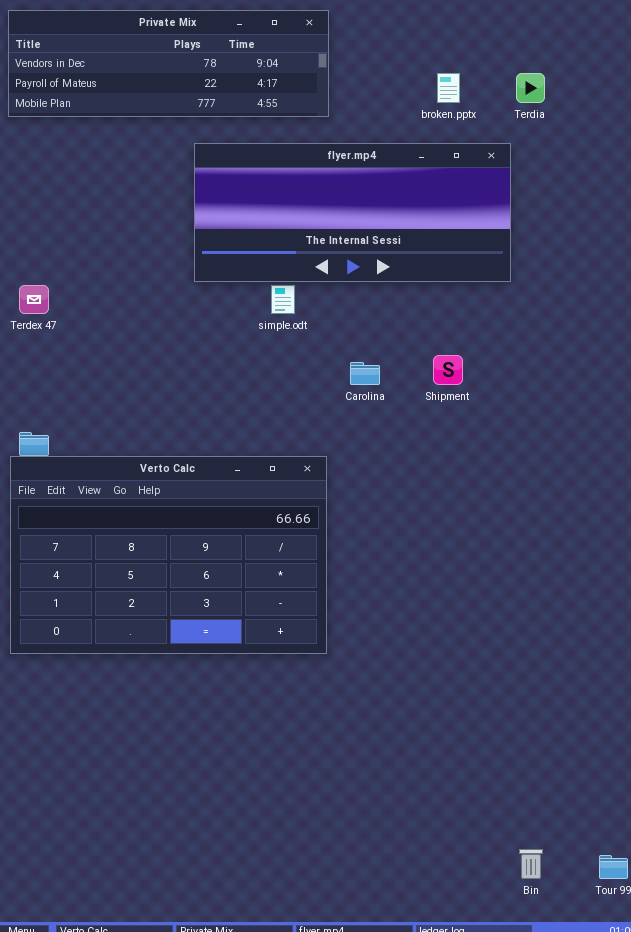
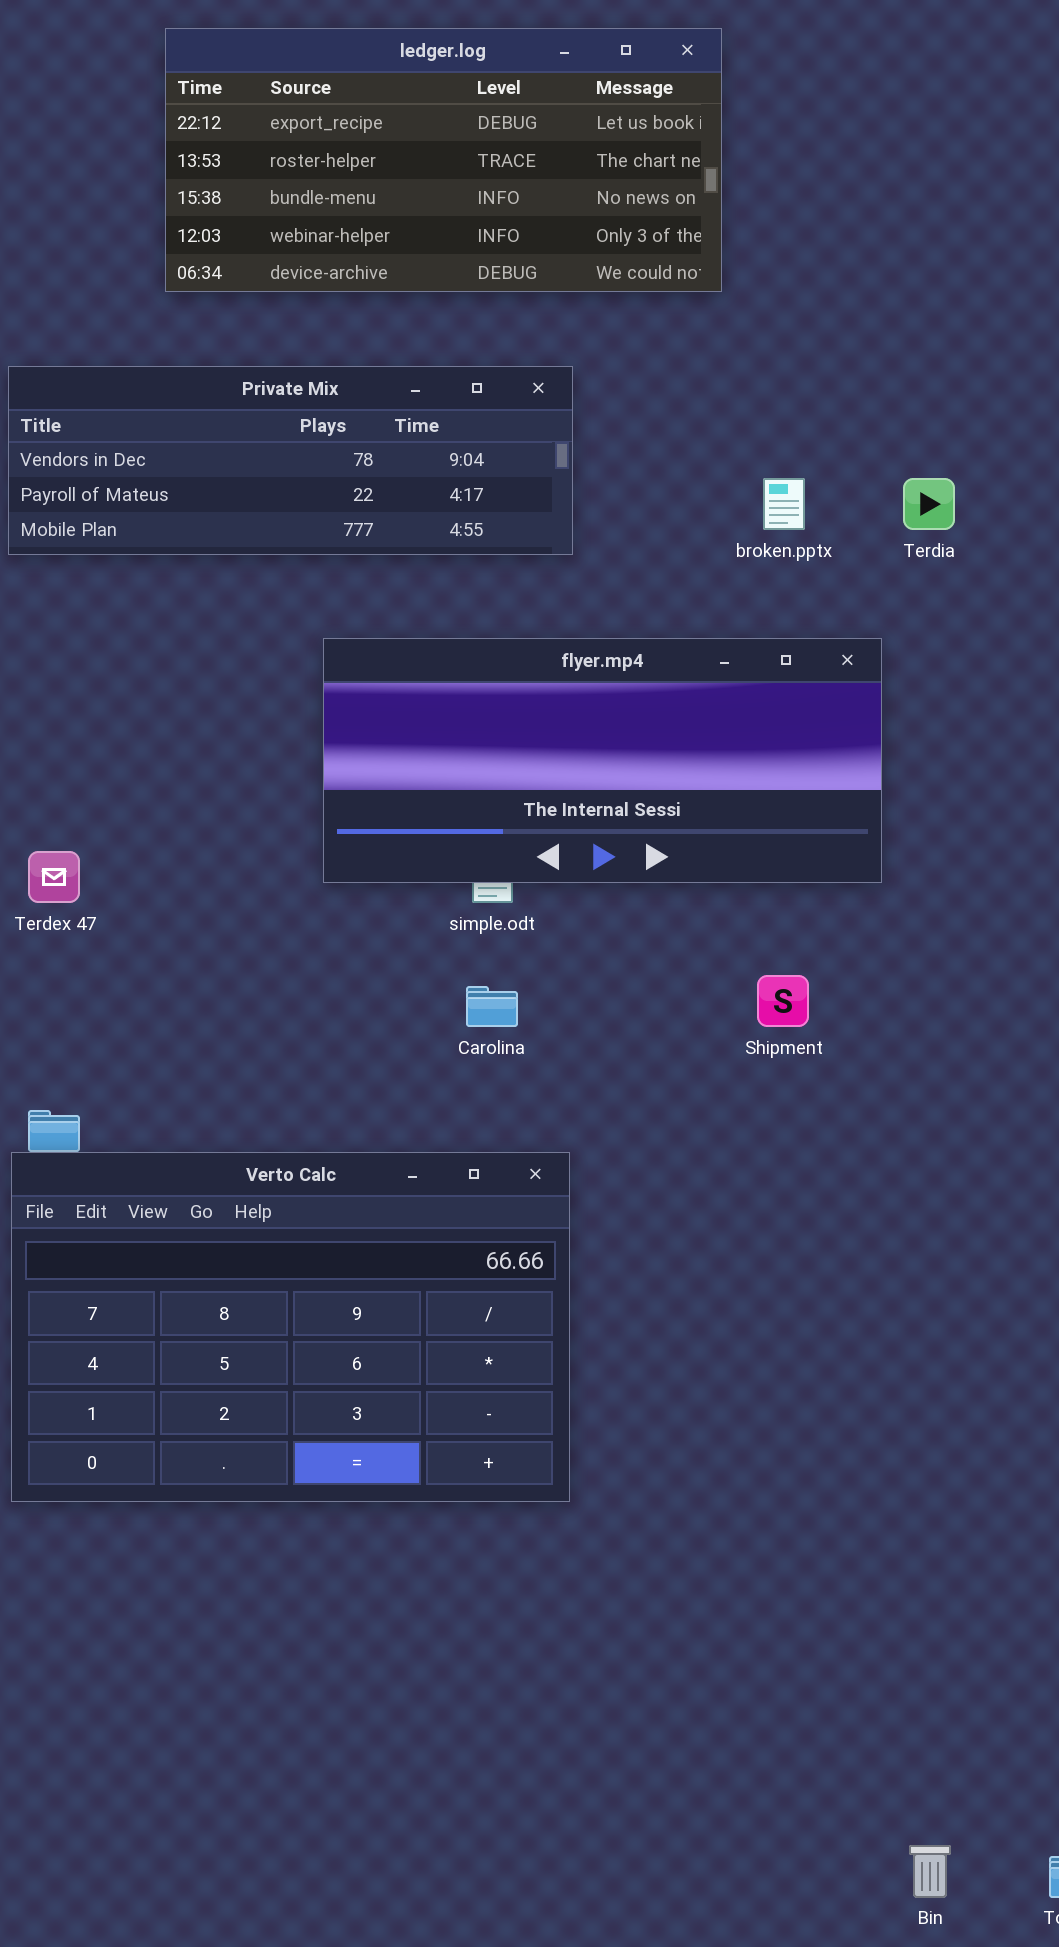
flyer.mp4: [194,143,511,282] -> [323,638,882,883], moved
Carolina: [350,362,380,385] -> [466,986,518,1027], moved

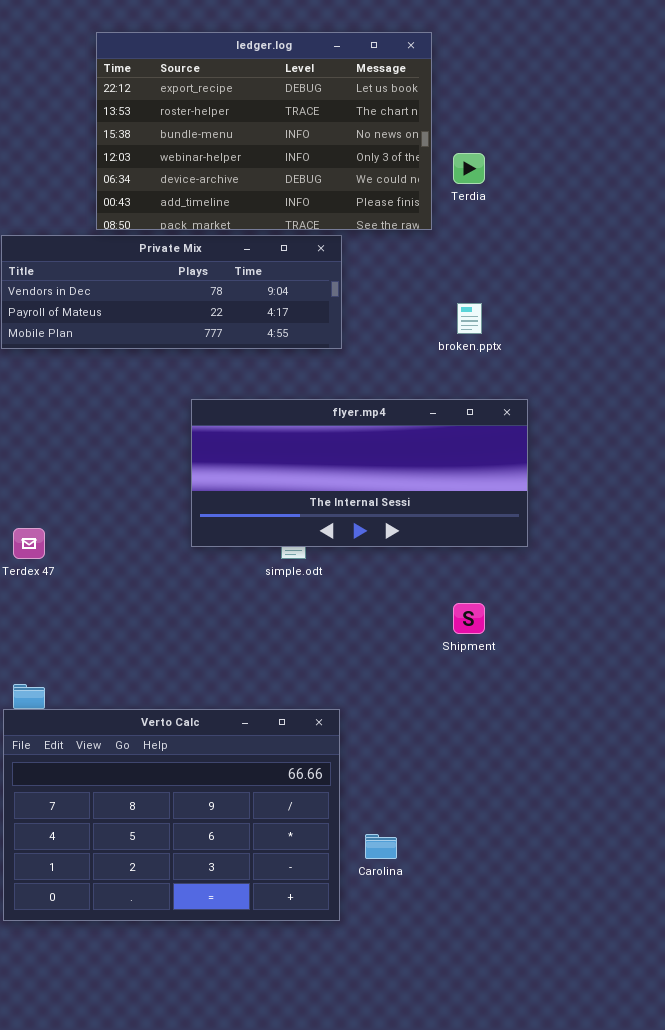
ledger.log: [165,28,722,292] -> [96,32,432,230], resized
Terdia: [903,478,955,530] -> [453,153,485,184], moved
Carolina: [466,986,518,1027] -> [365,834,397,859], moved

